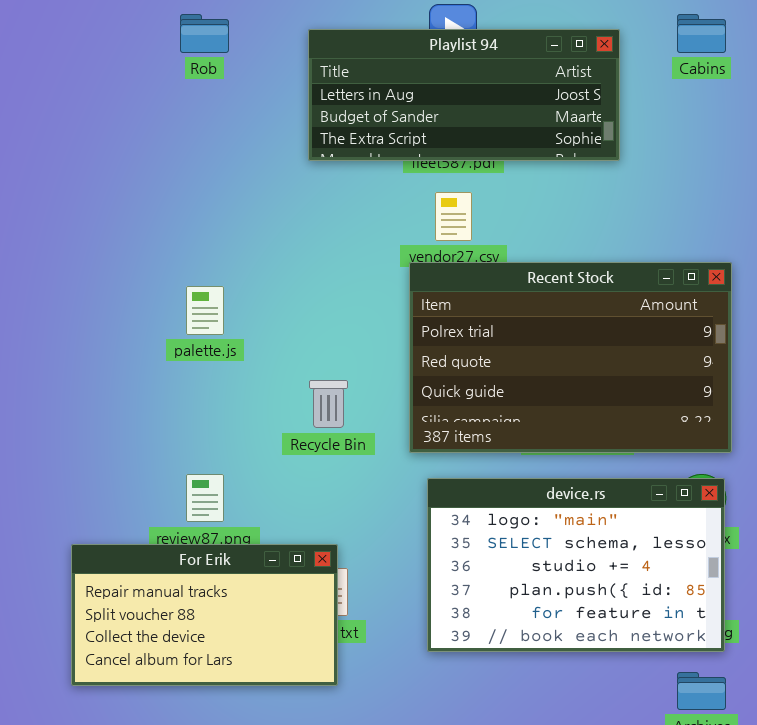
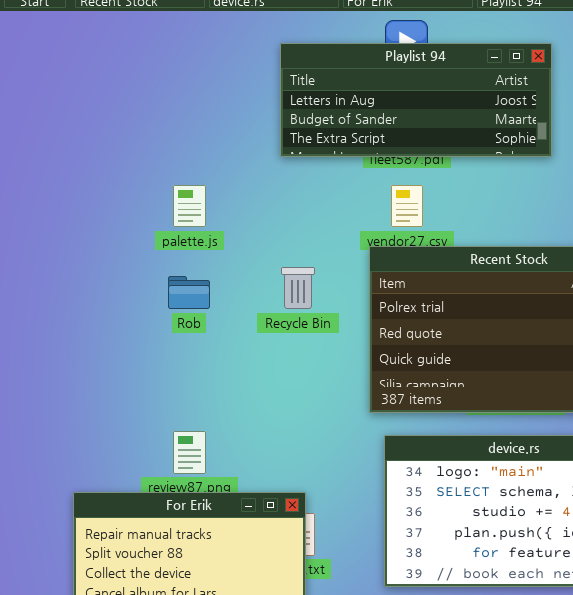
Rob: [180,14,229,53] -> [168,276,210,309], moved
palette.js: [186,286,224,335] -> [173,185,206,227], moved
Recycle Bin: [309,380,348,428] -> [281,267,315,309], moved

